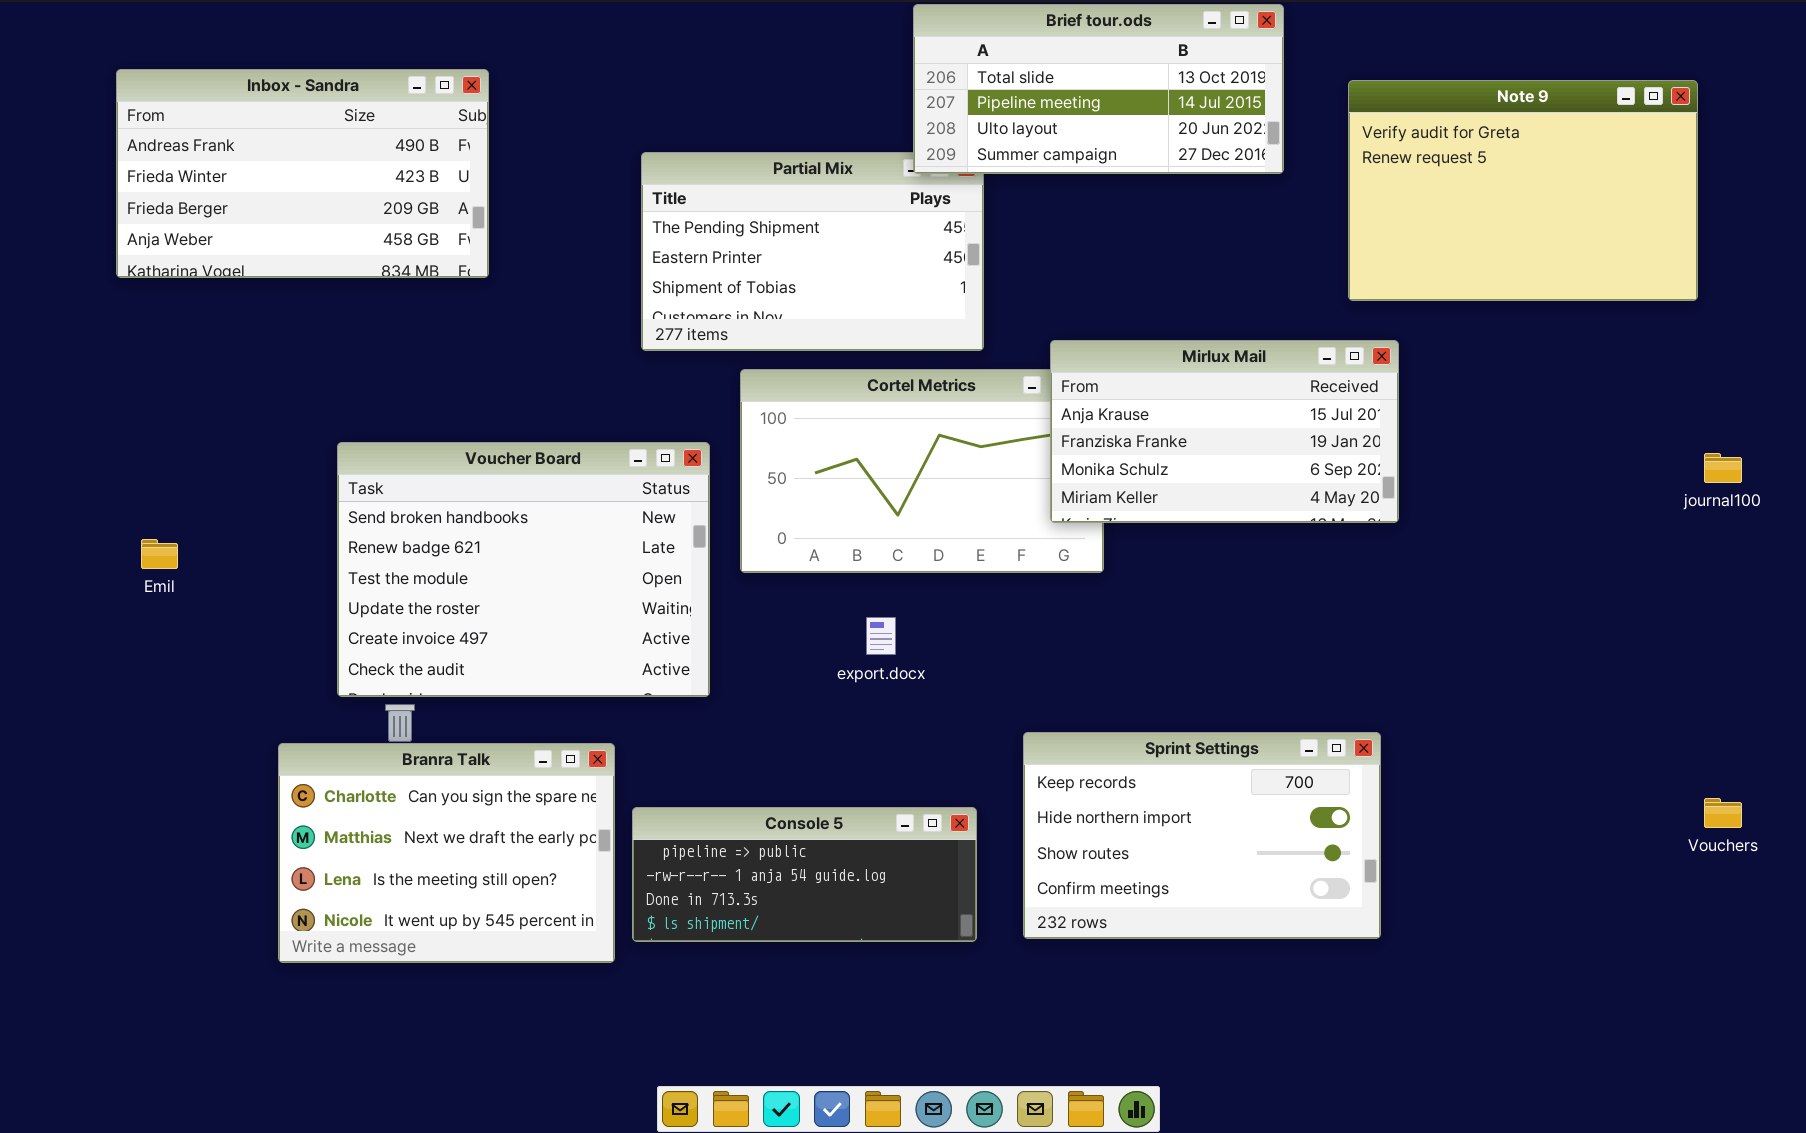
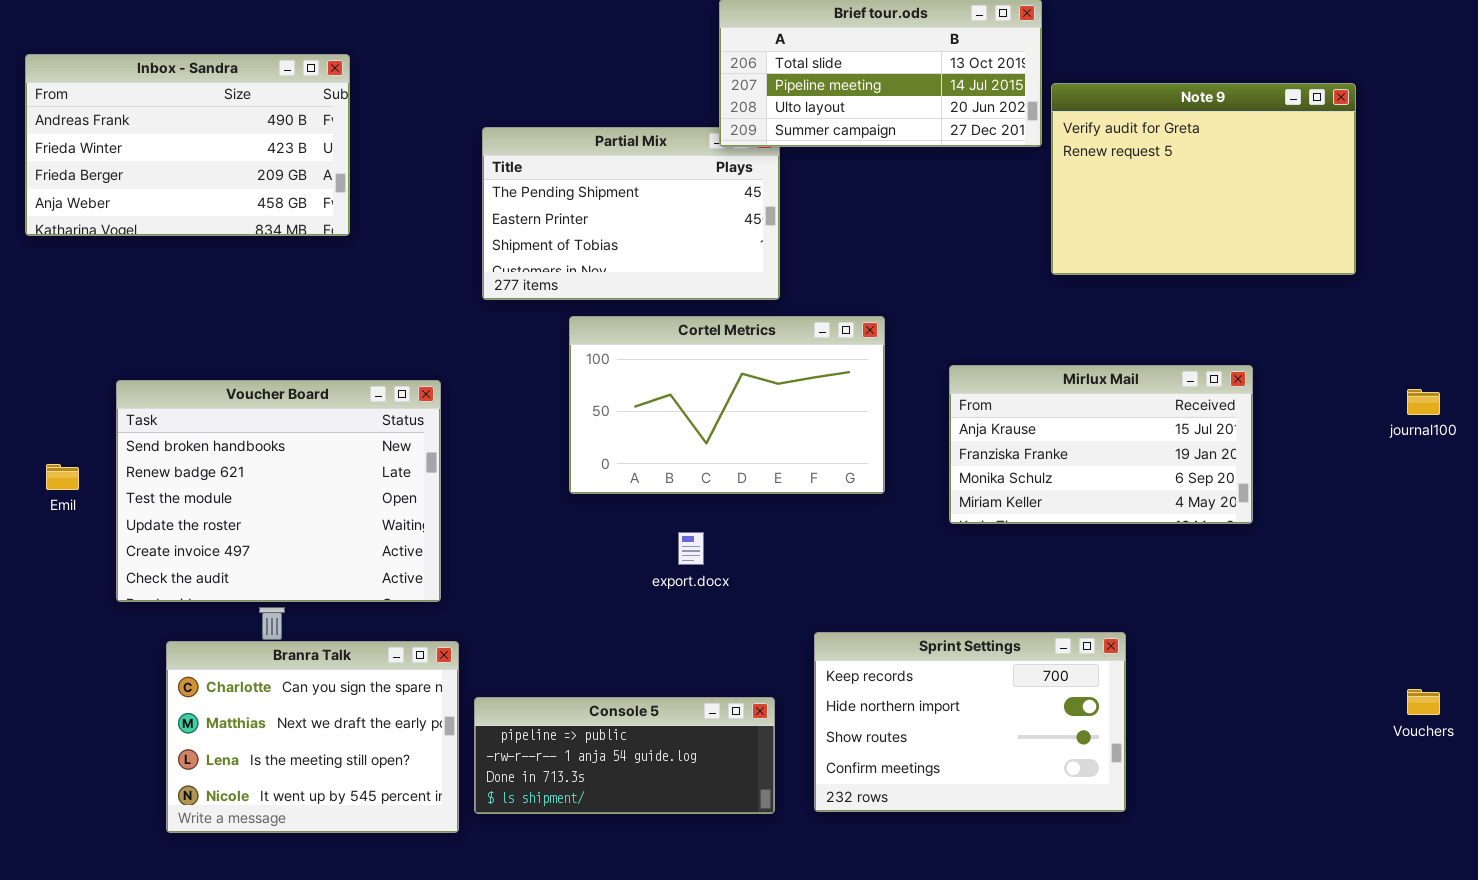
Note 9: [1348,80,1698,301] -> [1051,83,1356,275], moved
Mirlux Mail: [1050,340,1399,523] -> [949,365,1253,524], moved
Voucher Board: [337,442,710,697] -> [116,380,441,602], moved

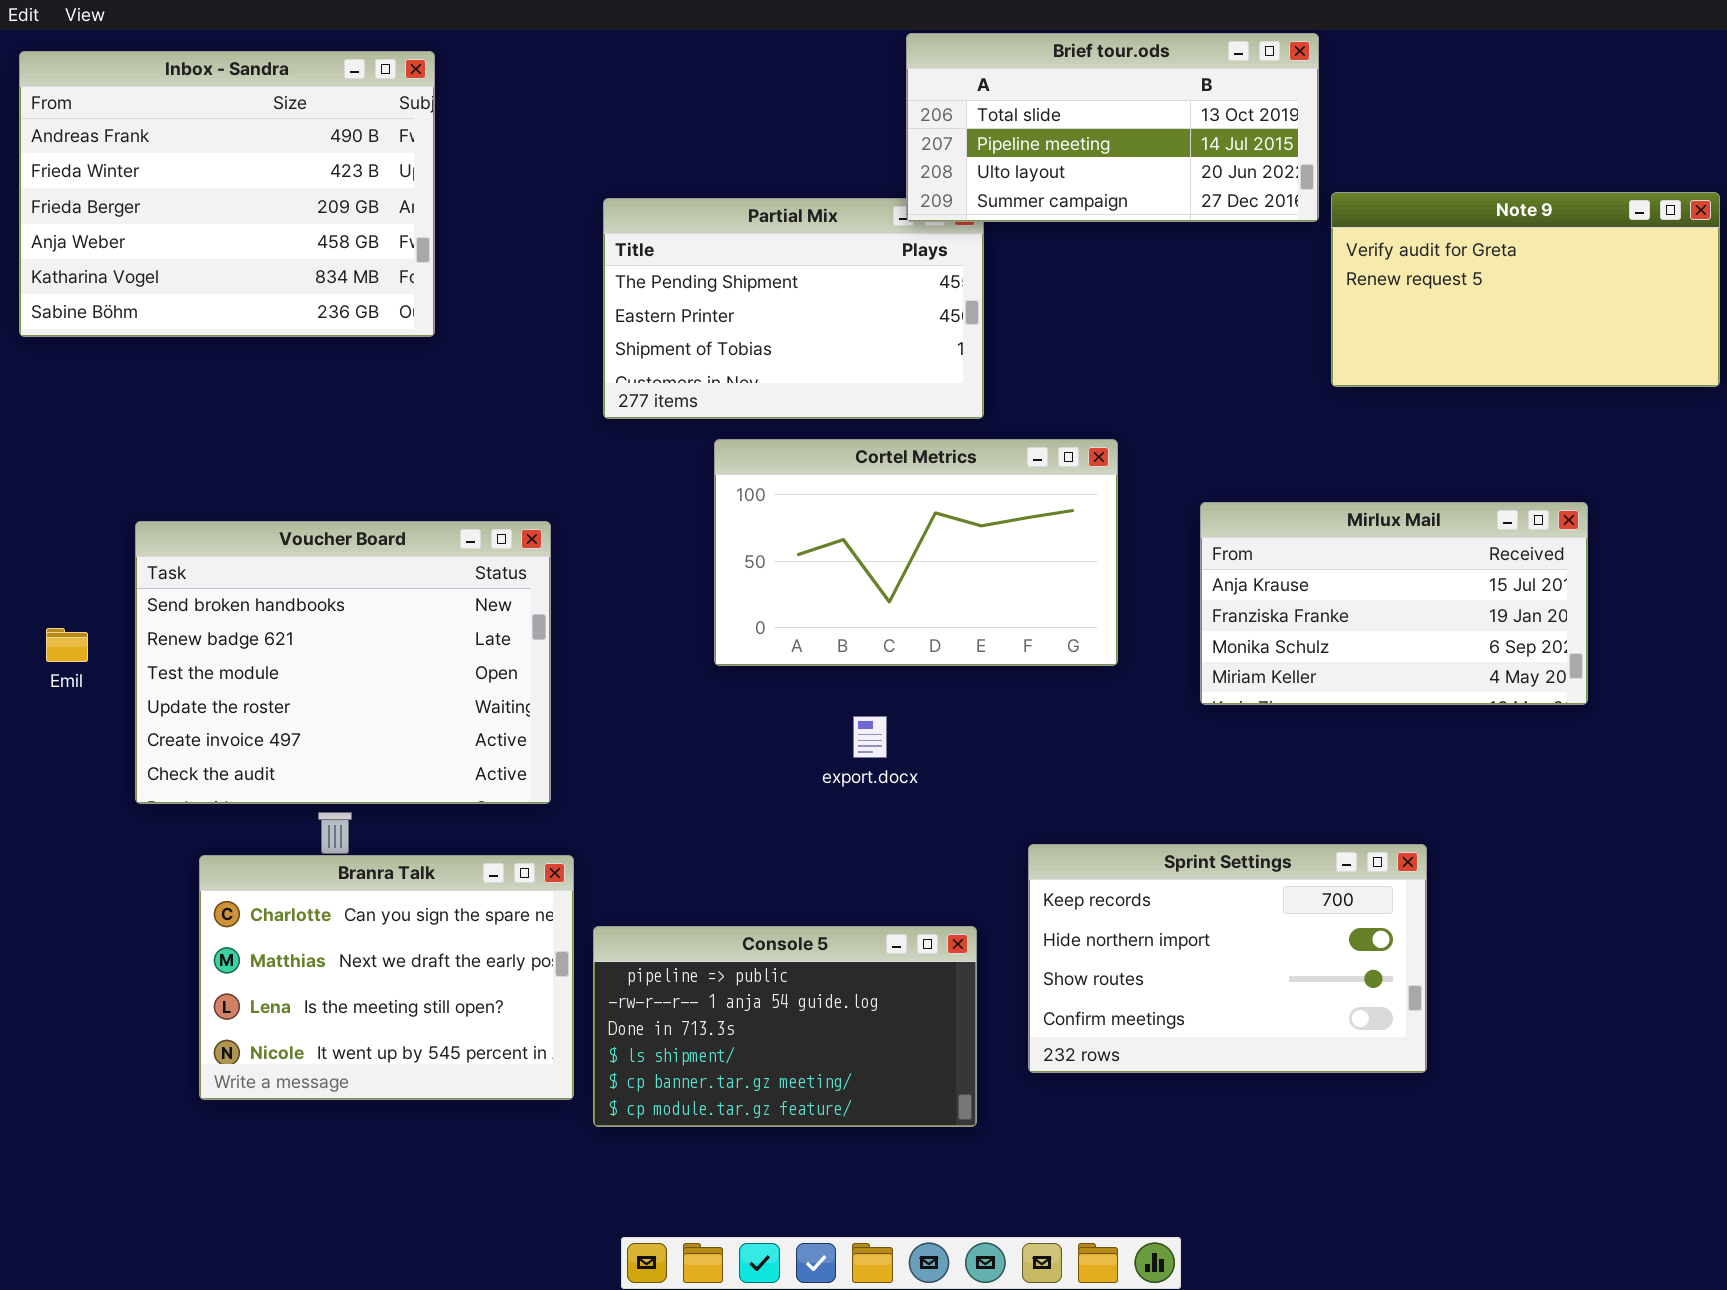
Inbox - Sandra: [25,54,350,236] -> [19,51,435,337], resized
Note 9: [1051,83,1356,275] -> [1331,192,1720,387], resized
Console 5: [474,697,775,814] -> [593,926,977,1127], resized

